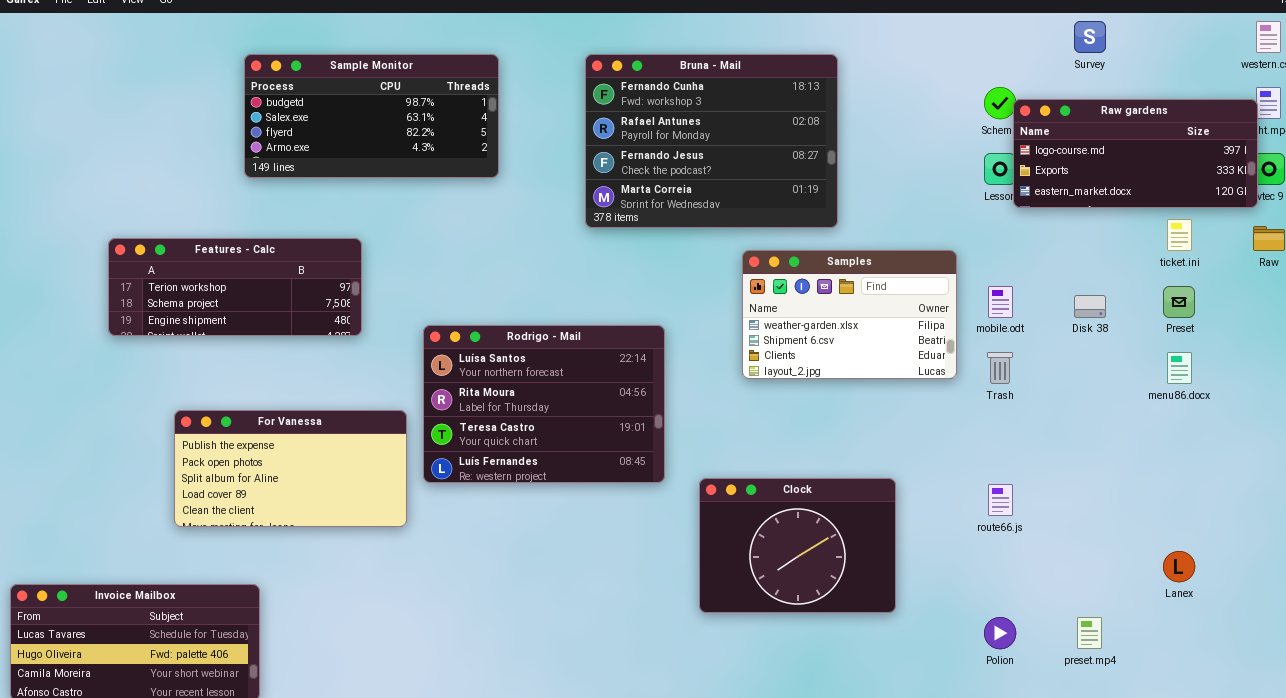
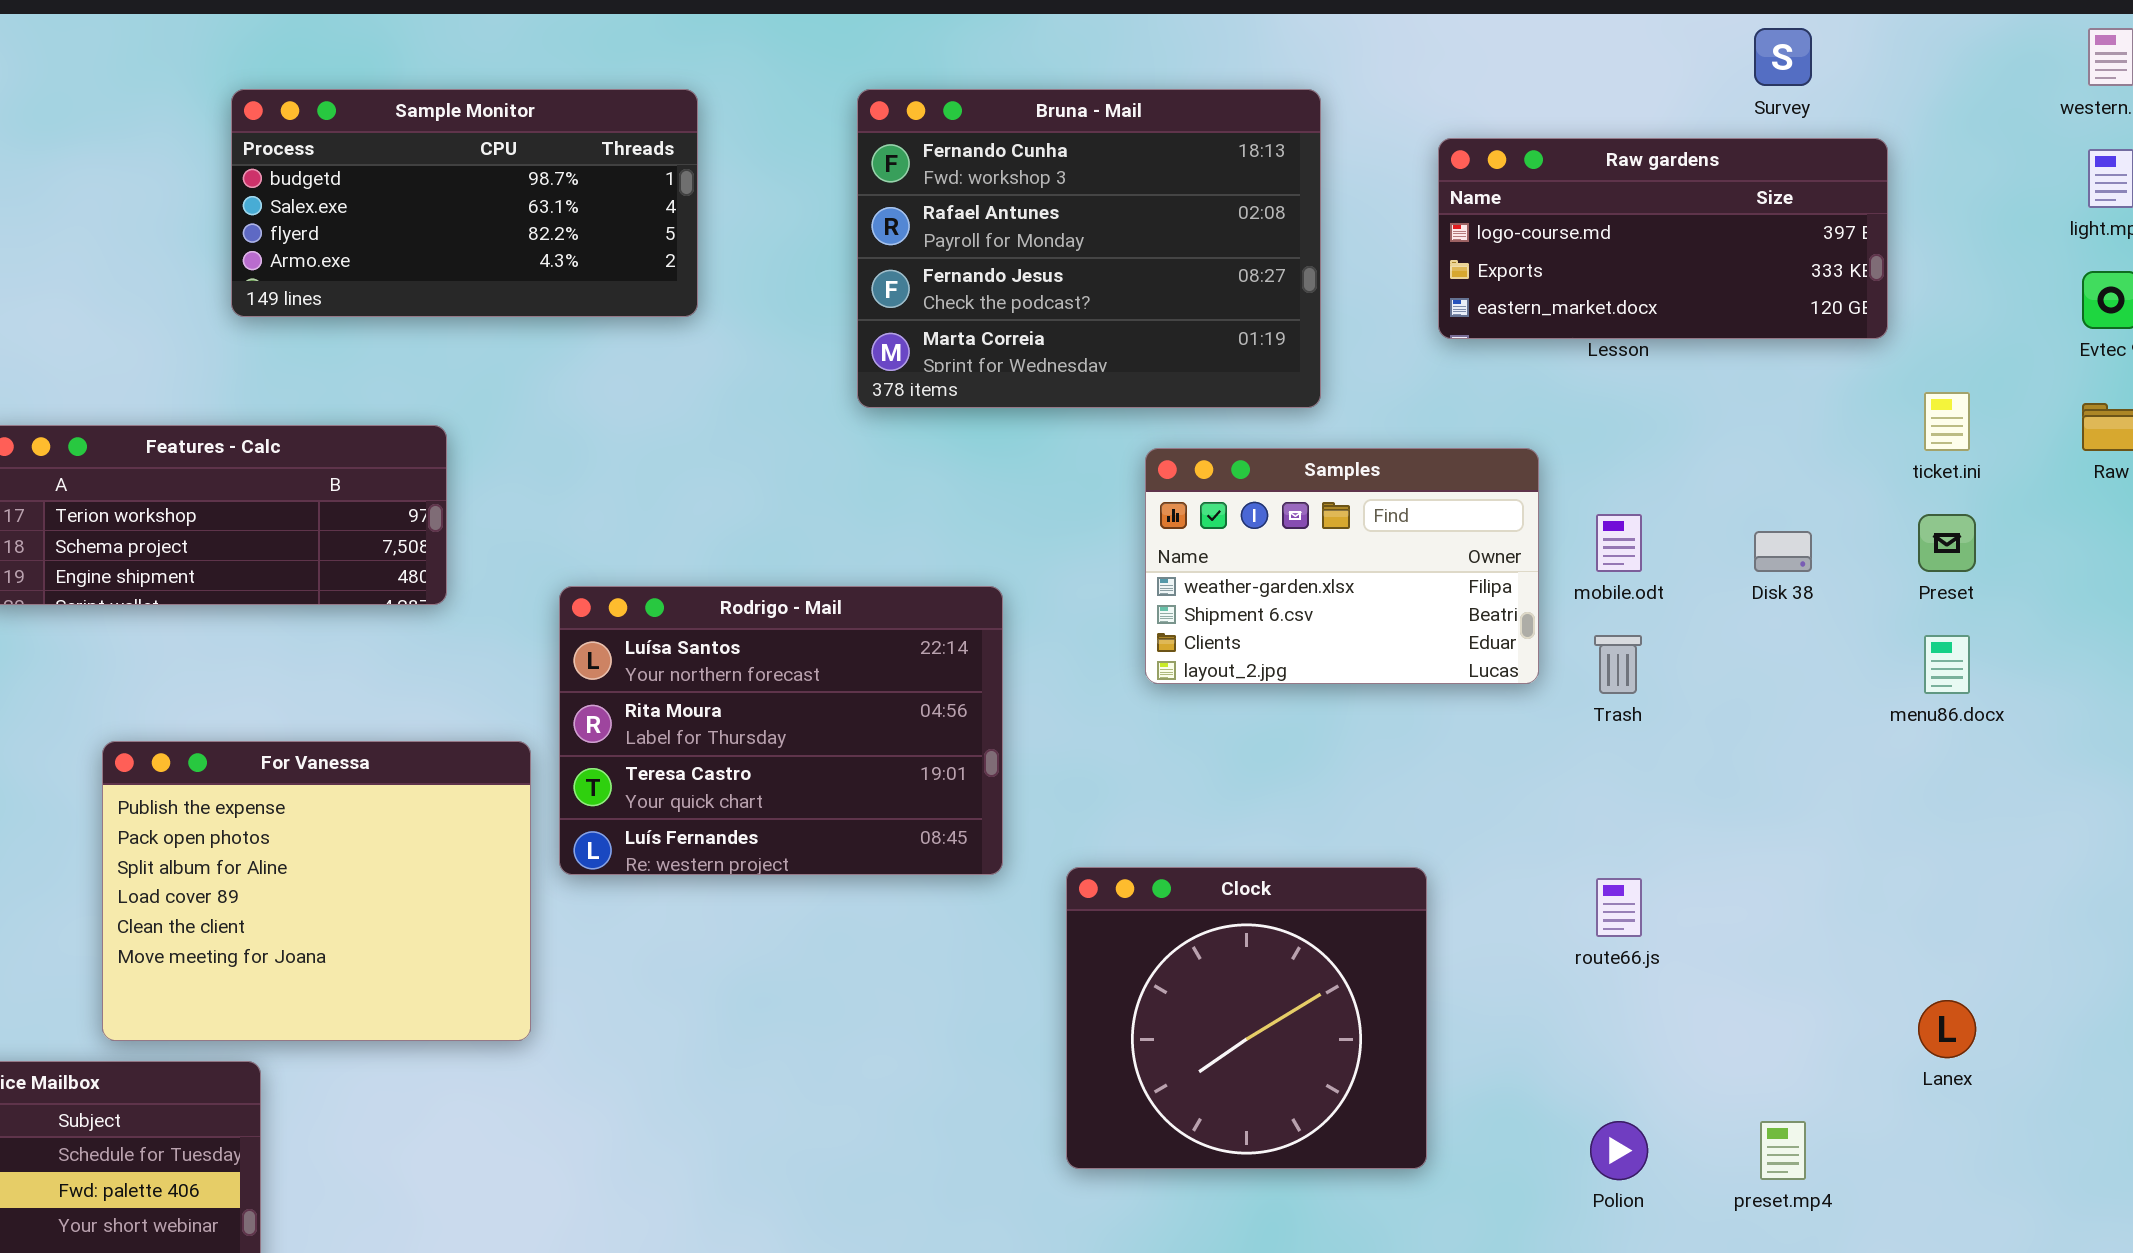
Raw gardens: [1013,99,1258,208] -> [1438,138,1888,339], moved
For Vanessa: [174,410,407,527] -> [102,741,531,1041], resized
Clock: [699,478,896,613] -> [1066,867,1427,1169], resized

